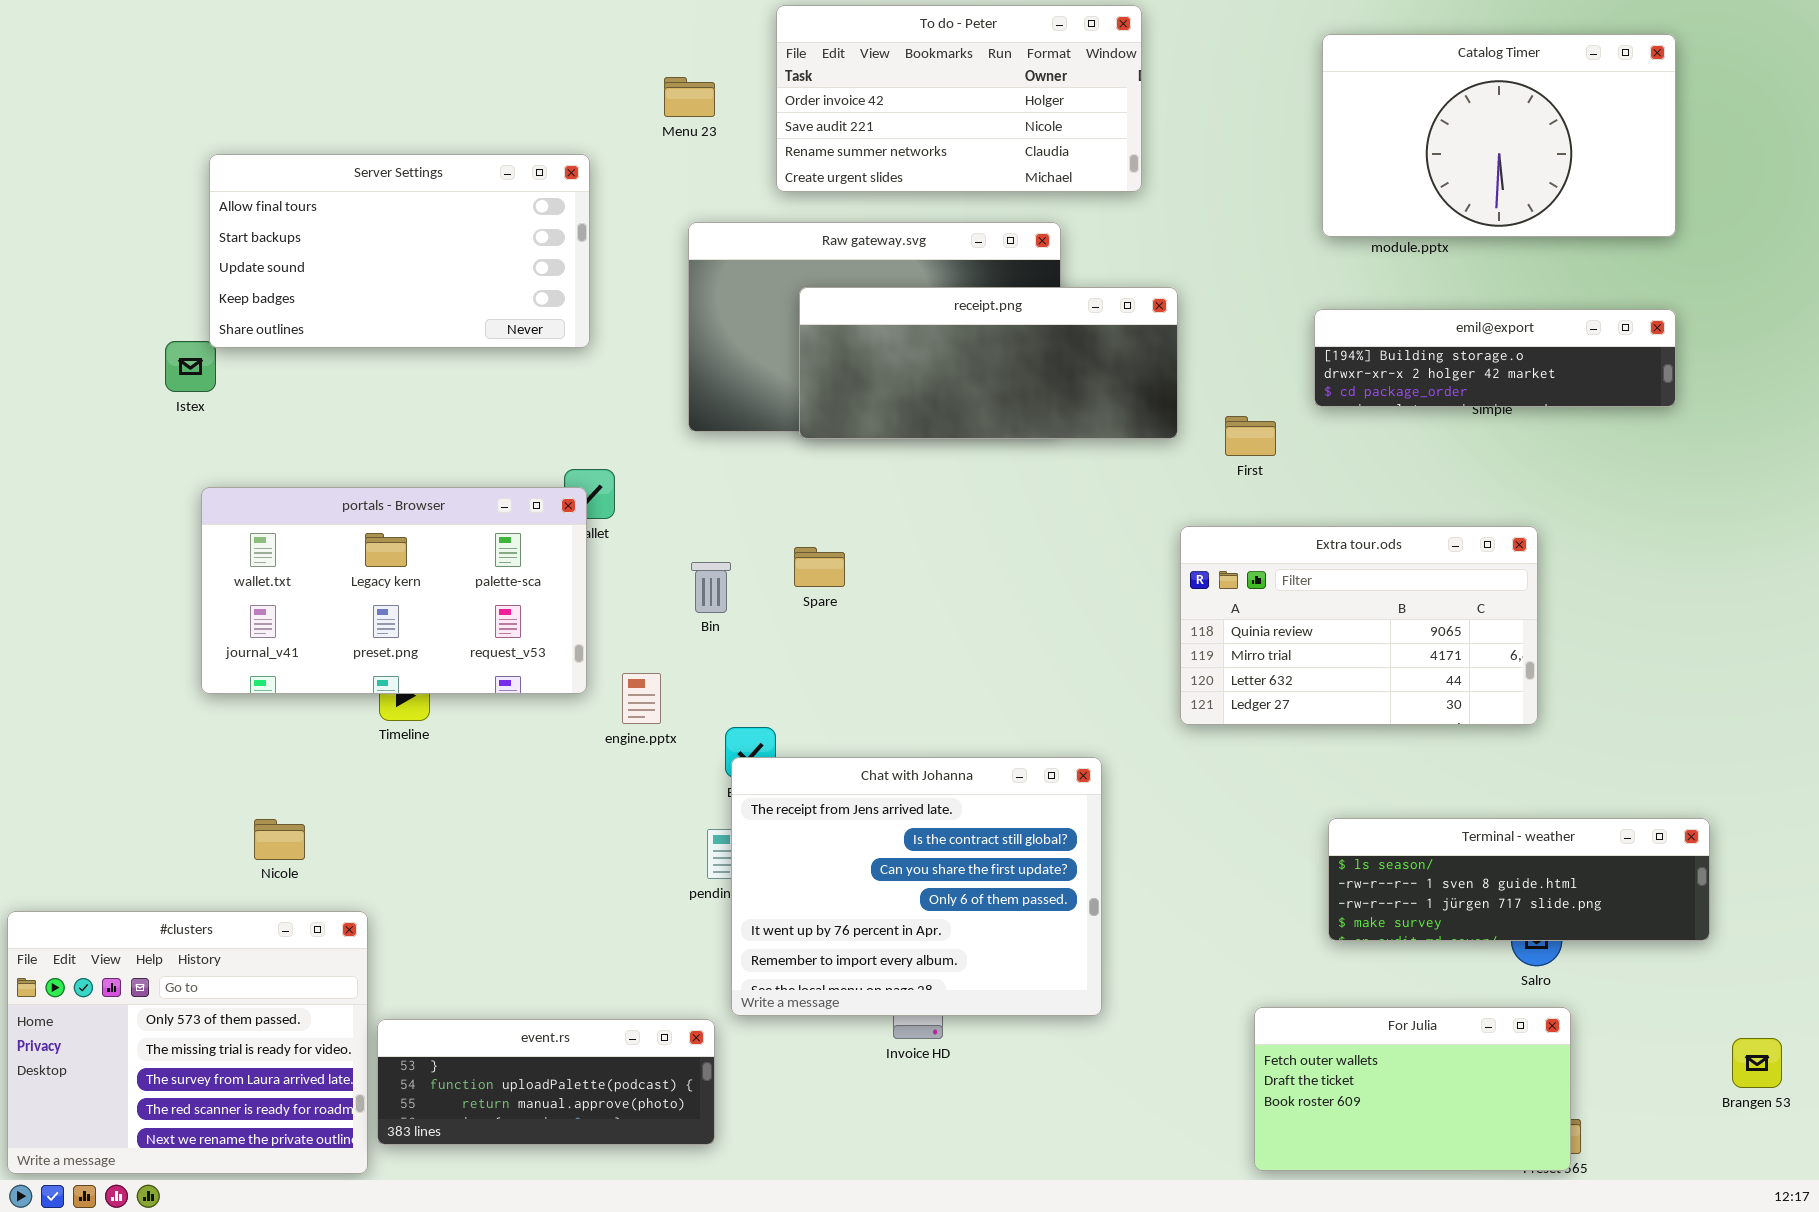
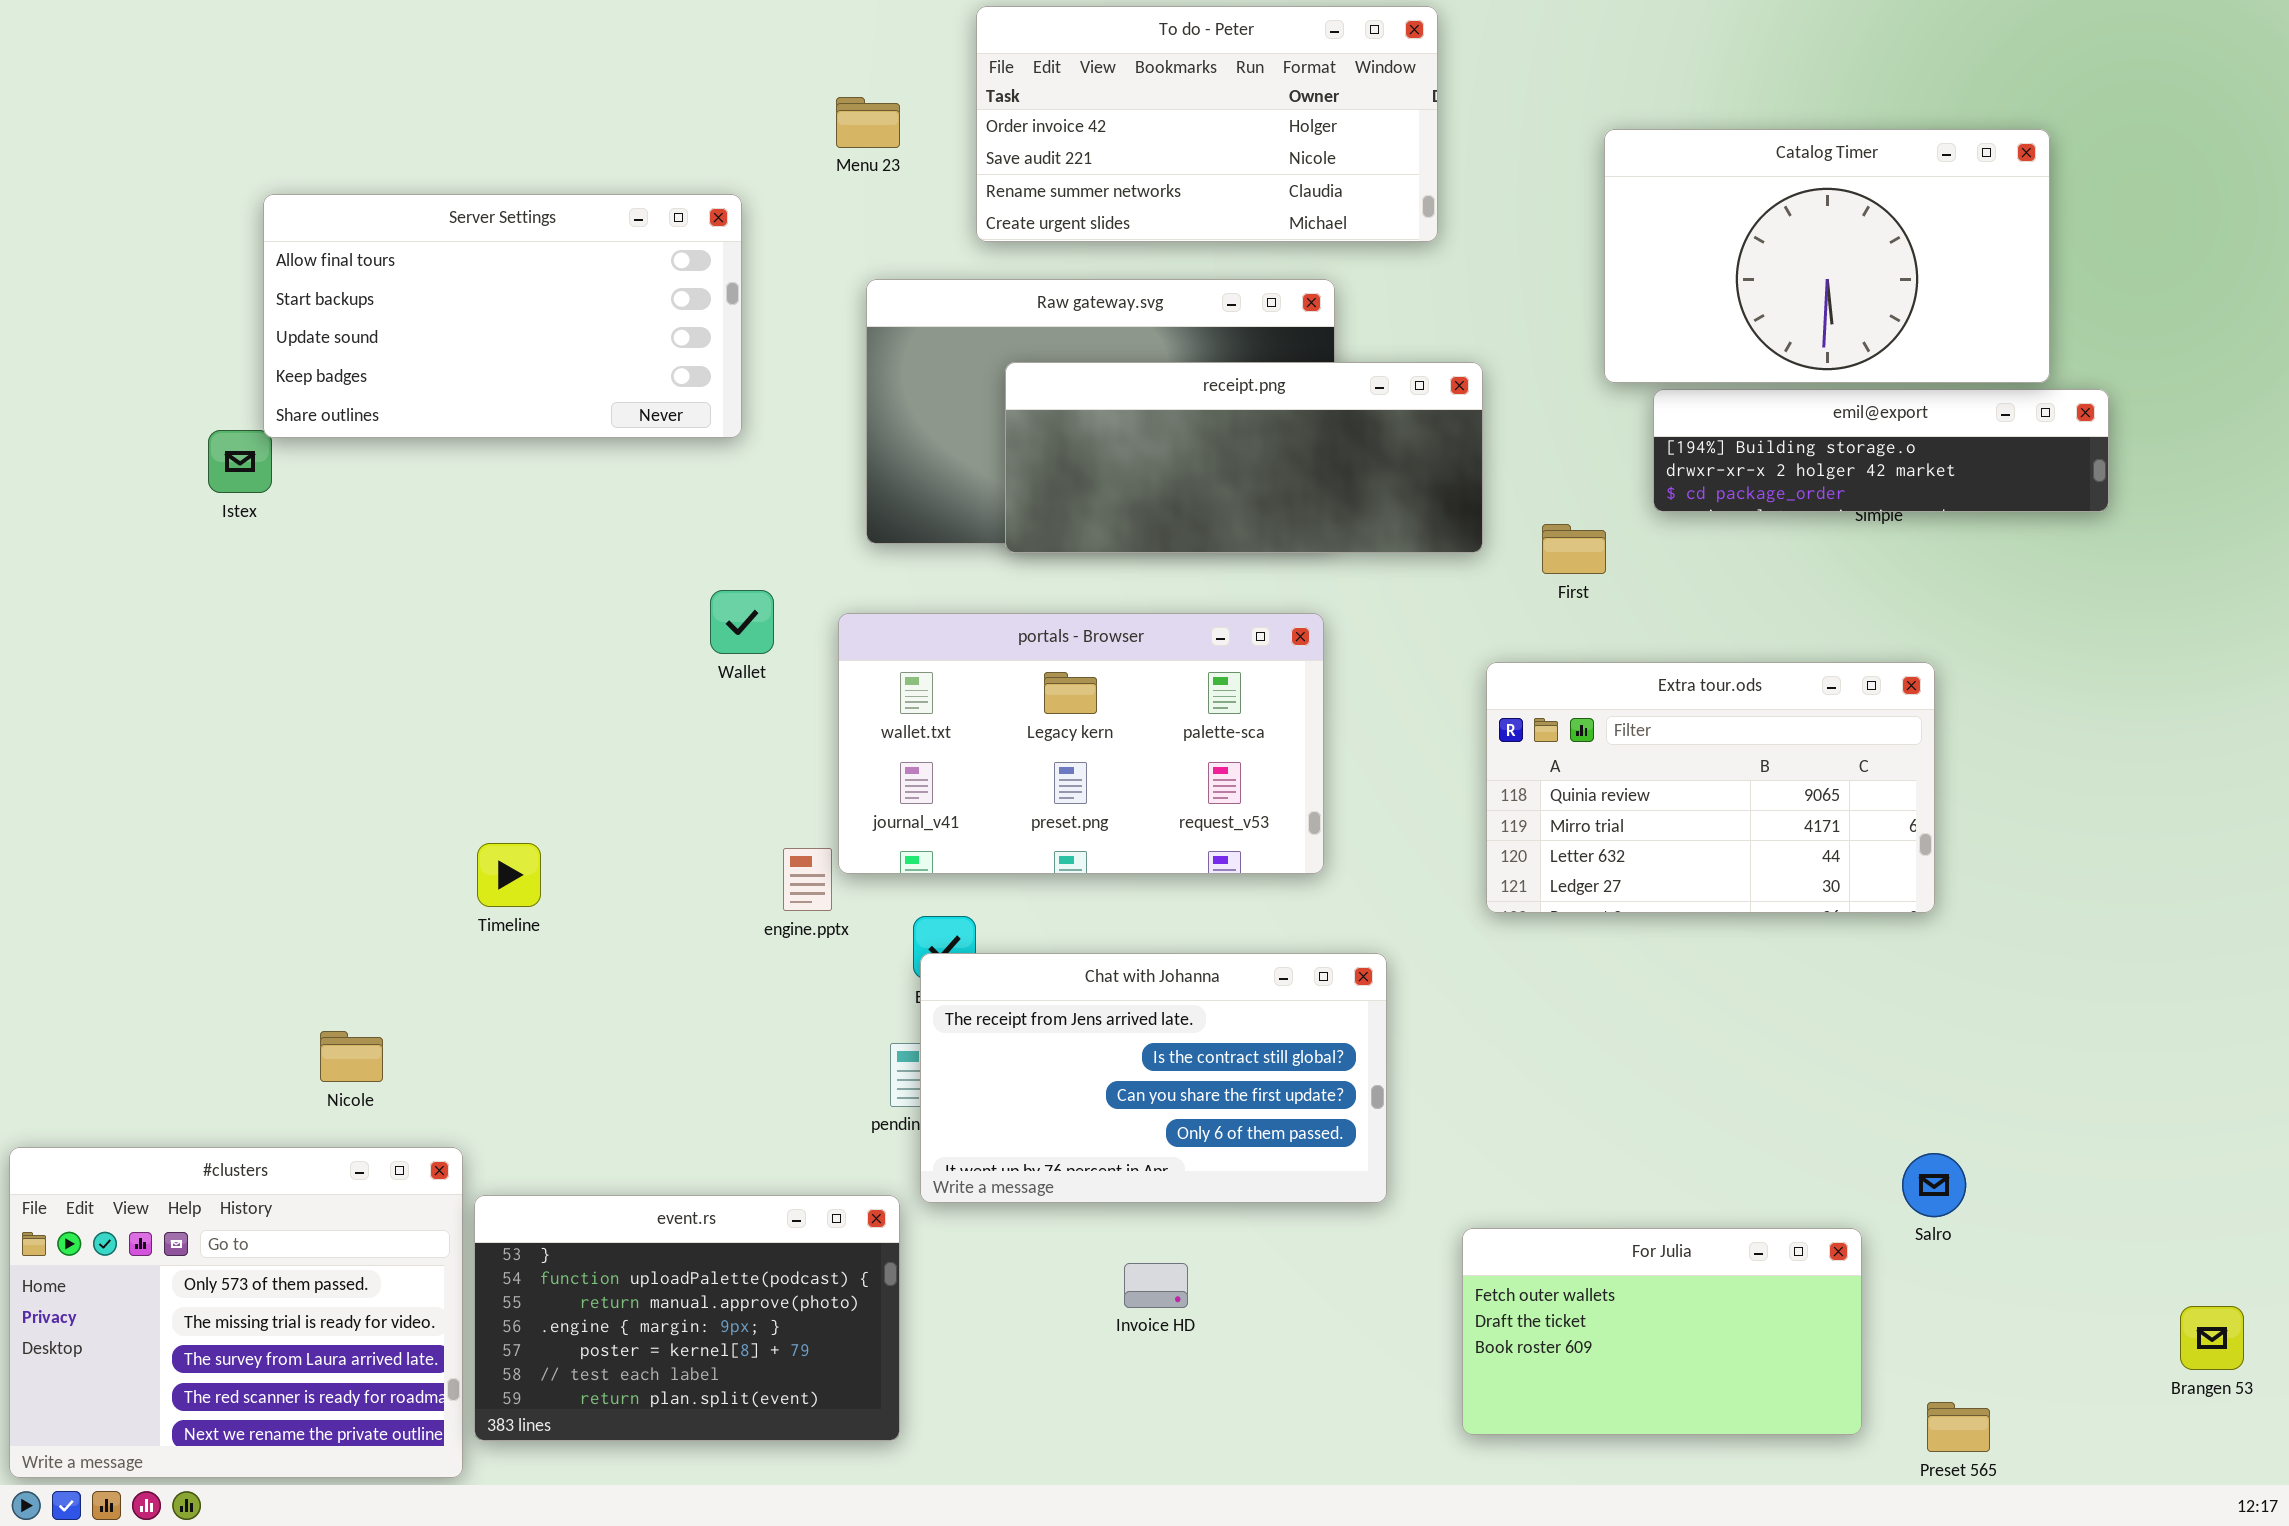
Catalog Timer: [1322,34,1676,237] -> [1604,129,2050,383], moved
portals - Browser: [201,487,587,694] -> [838,613,1324,874], moved
Chat with Johanna: [731,757,1102,1016] -> [920,953,1387,1203], resized
Terminal - weather: [1328,818,1710,941] -> none, closed
For Julia: [1254,1007,1571,1171] -> [1462,1228,1862,1435], moved
event.rs: [377,1019,715,1145] -> [474,1195,900,1441], resized

